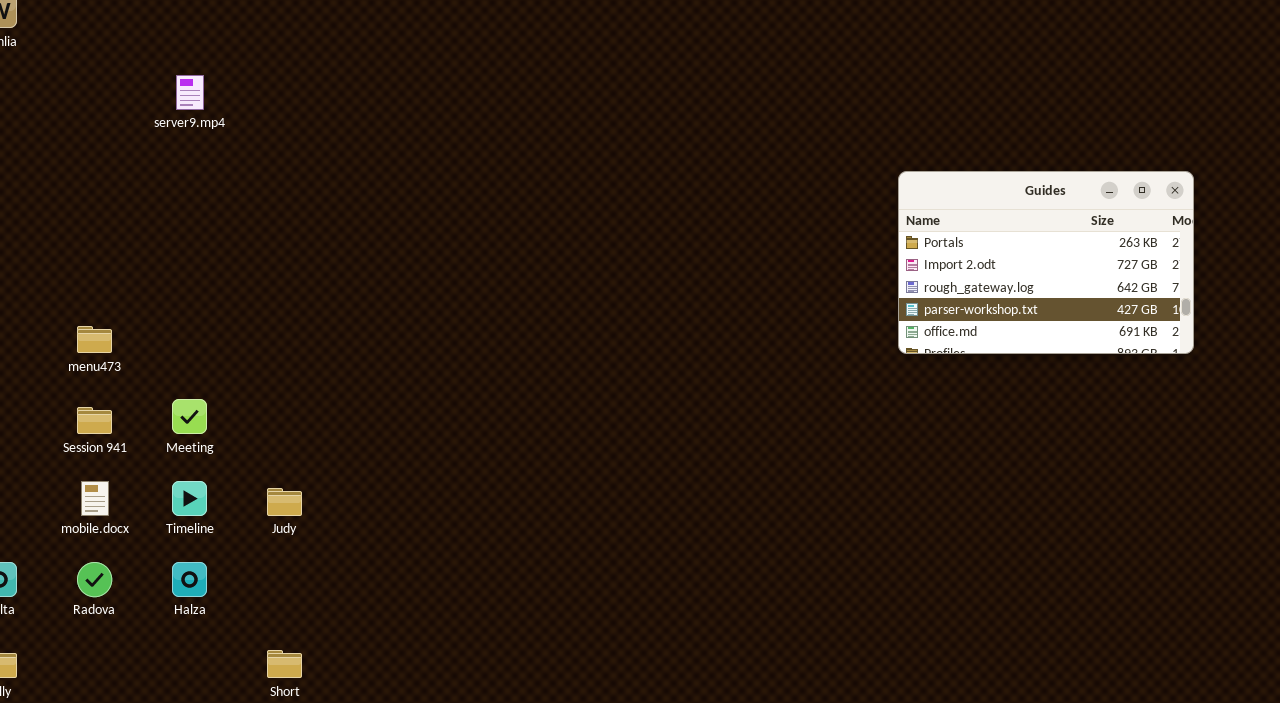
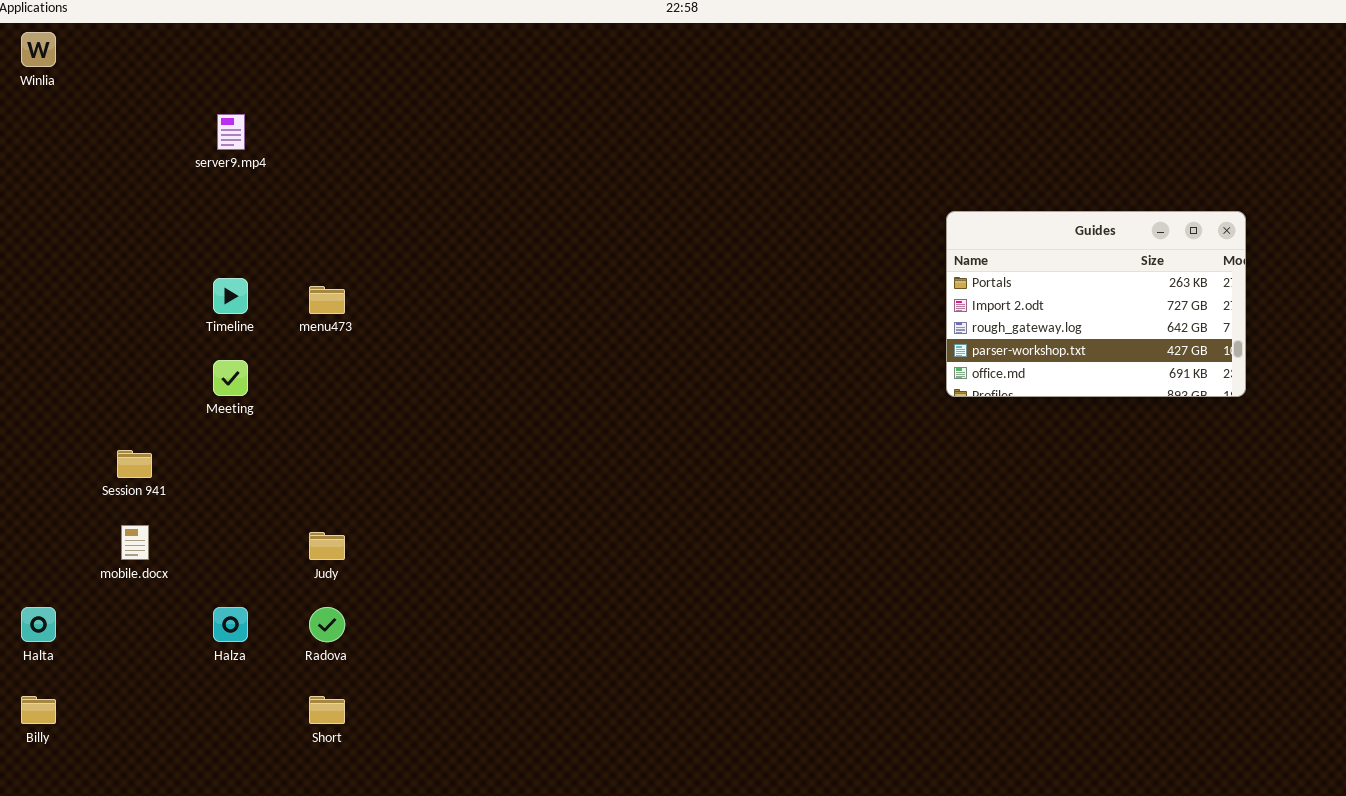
menu473: [77,326,112,353] -> [309,286,345,314], moved
Meeting: [172,399,207,434] -> [213,360,248,396], moved
Timeline: [172,481,207,516] -> [213,278,248,314], moved
Radova: [77,562,112,597] -> [309,607,345,642], moved

